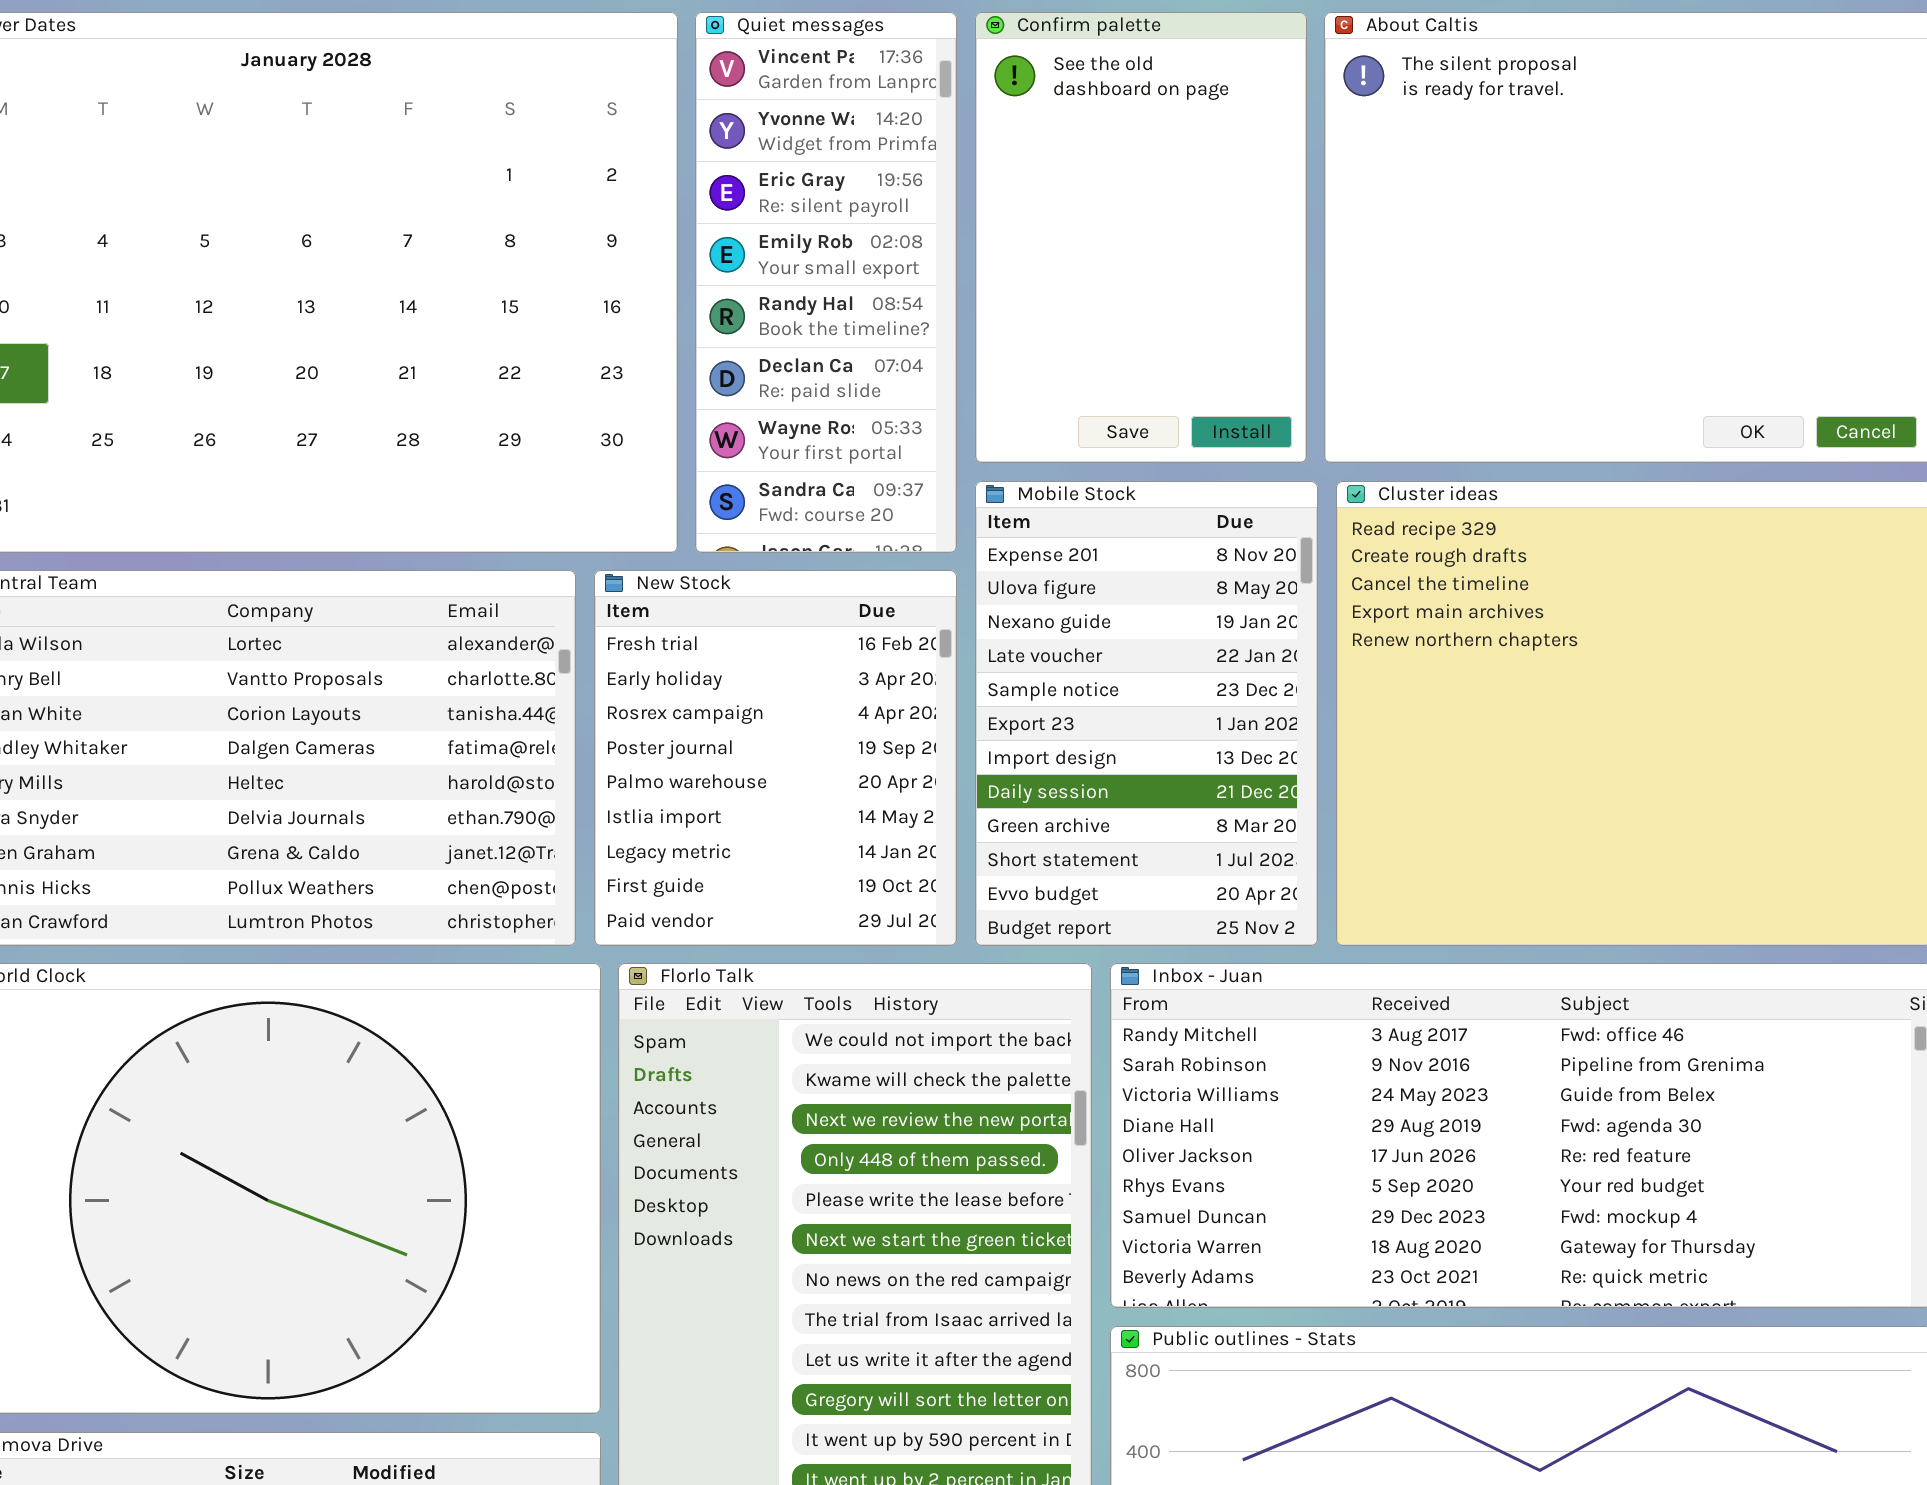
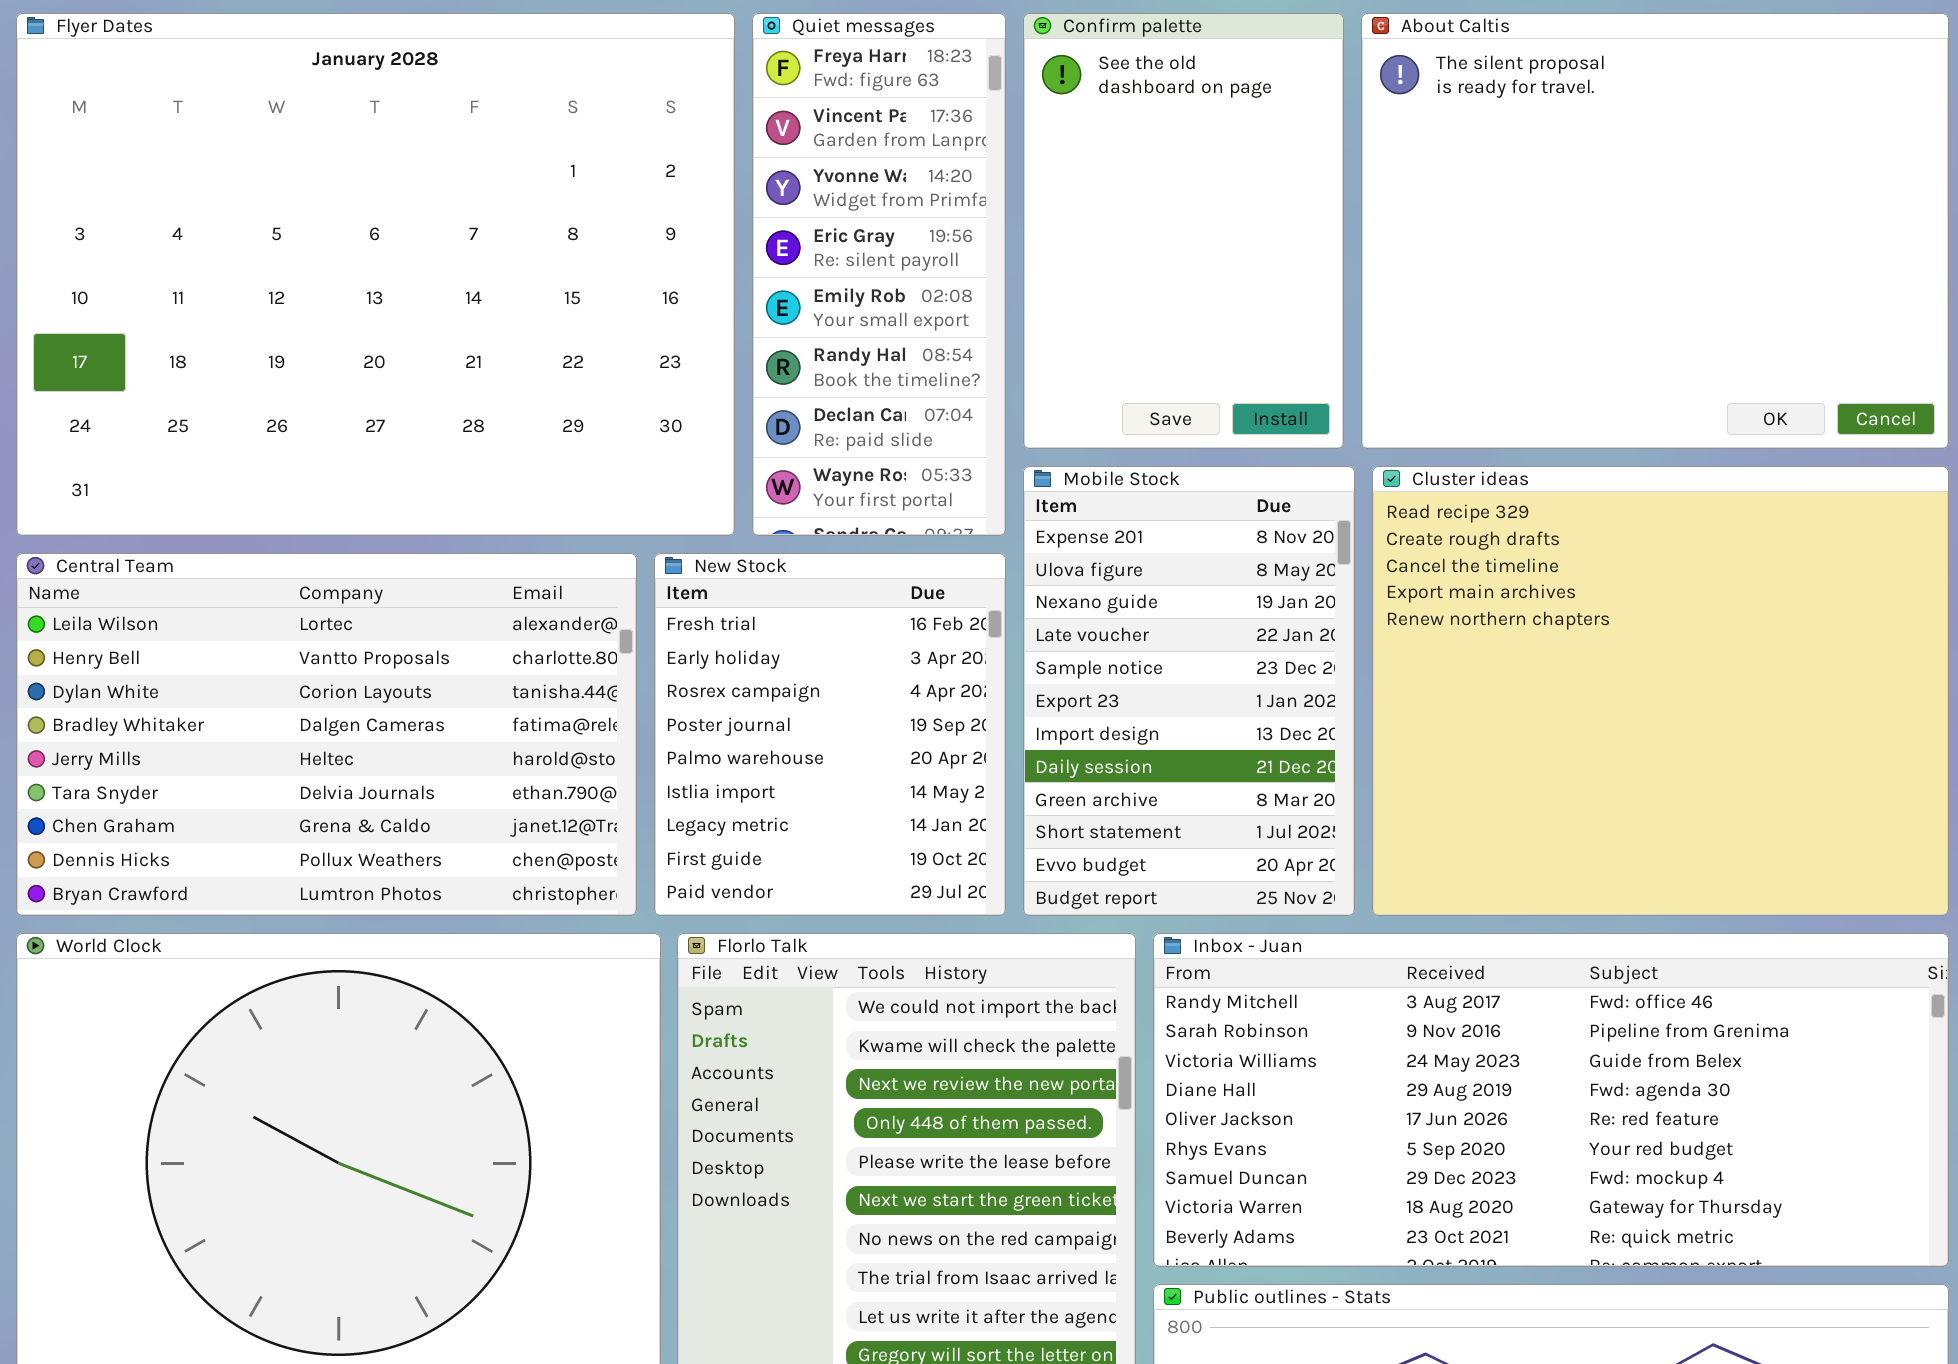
Quiet messages: [695,12,957,553] -> [752,13,1006,536], scrolled up 1 row

